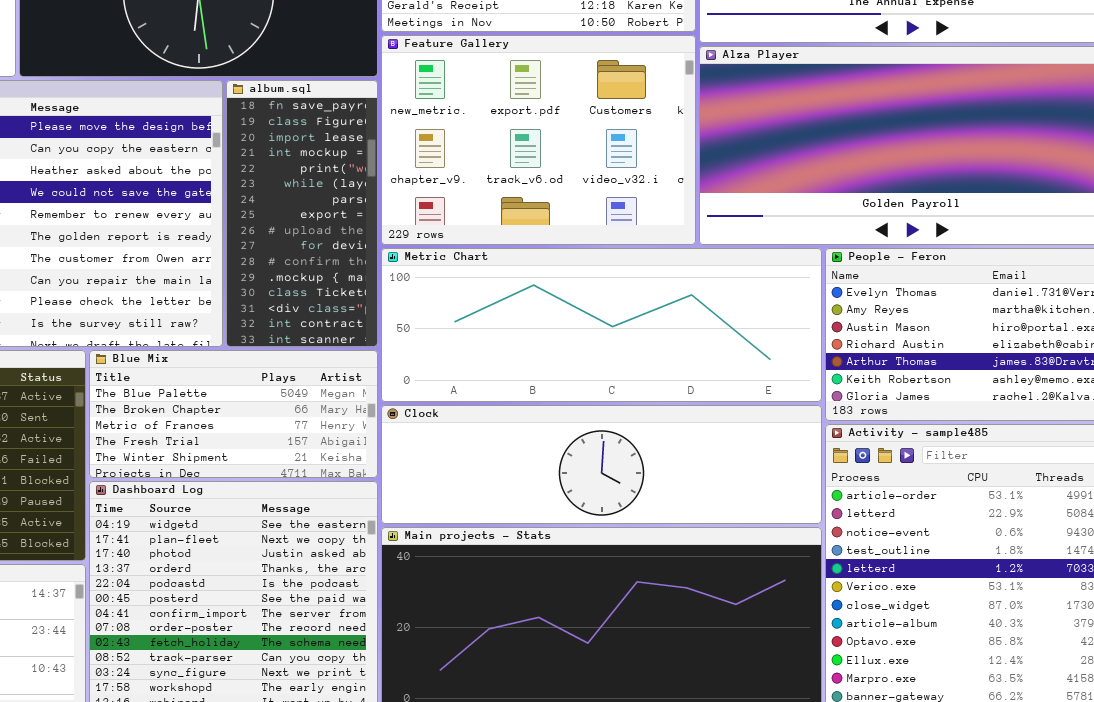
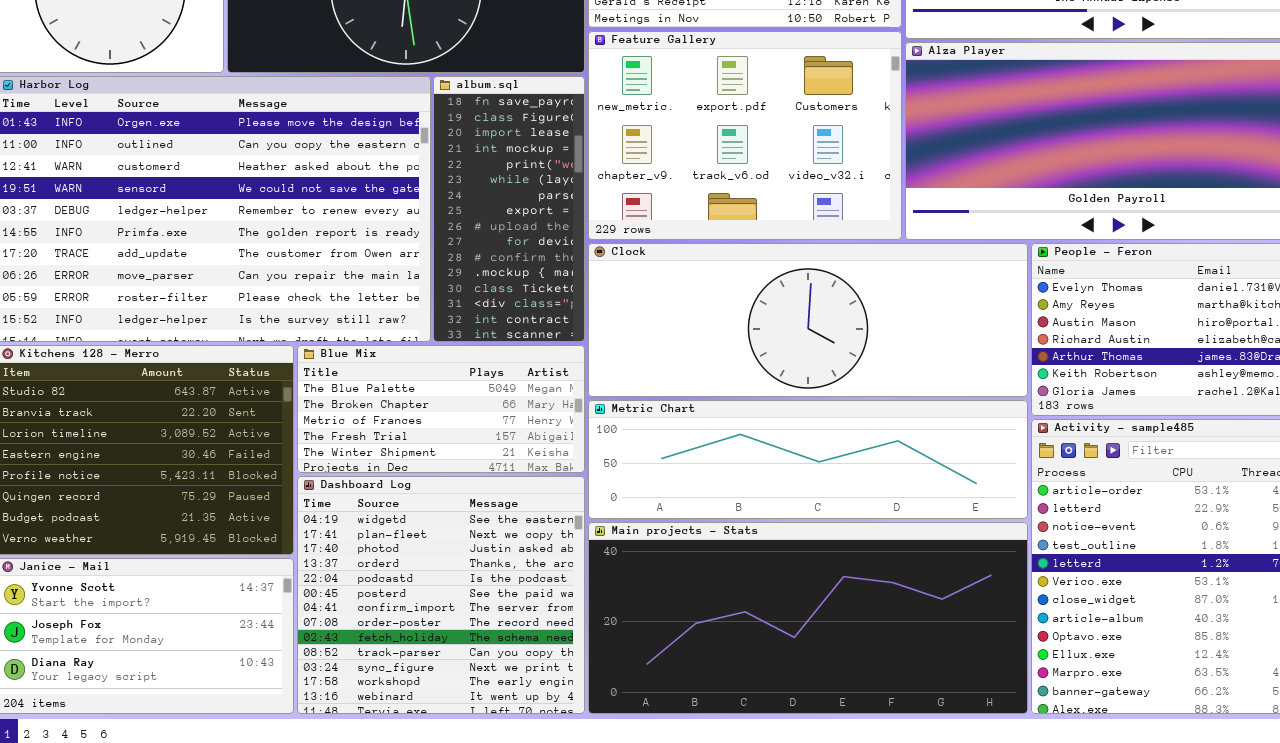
Metric Chart: [381,248,822,402] -> [588,400,1028,519], moved, resized
Clock: [381,405,822,524] -> [588,243,1028,397], moved, resized

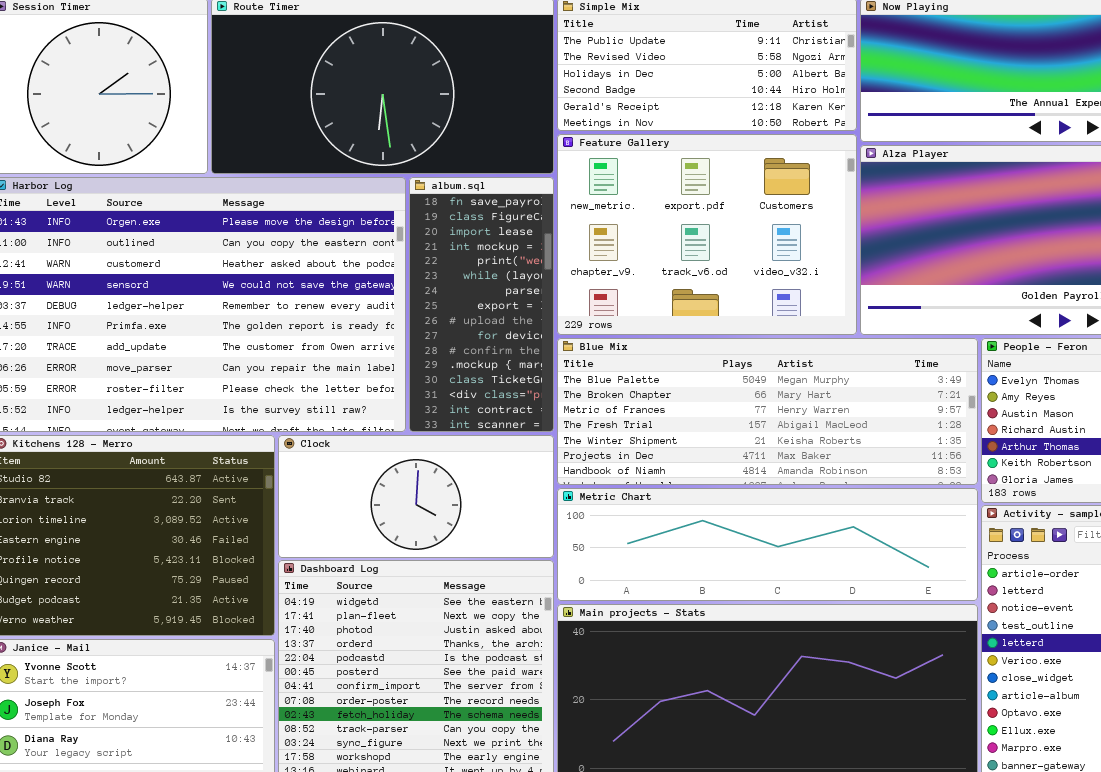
Clock: [588,243,1028,397] -> [278,435,554,558], moved, resized
Blue Mix: [297,345,585,473] -> [557,338,978,485], moved, resized

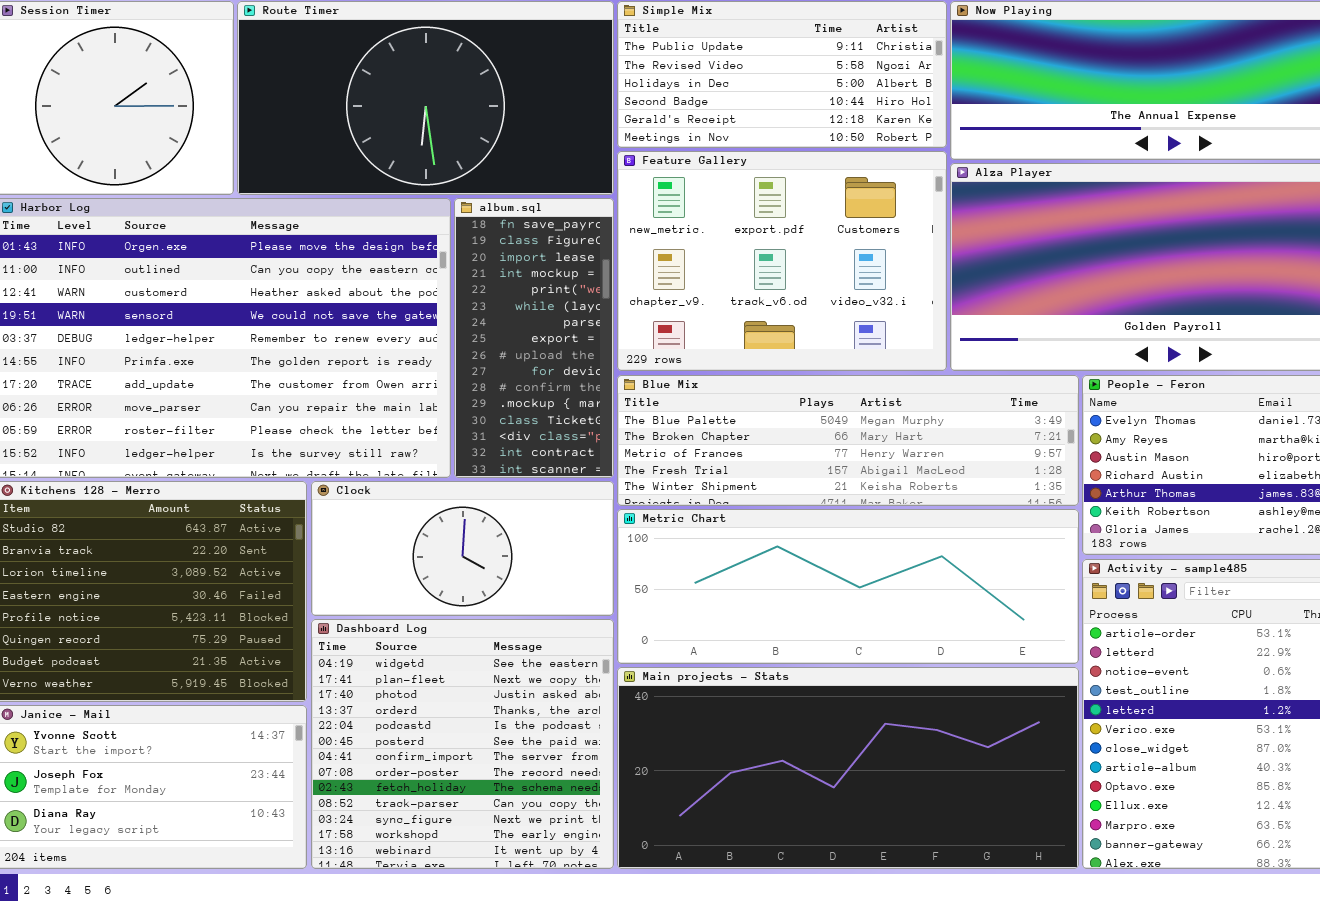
Blue Mix: [557,338,978,485] -> [617,375,1079,506], resized
Metric Chart: [557,488,978,601] -> [617,509,1079,664], resized

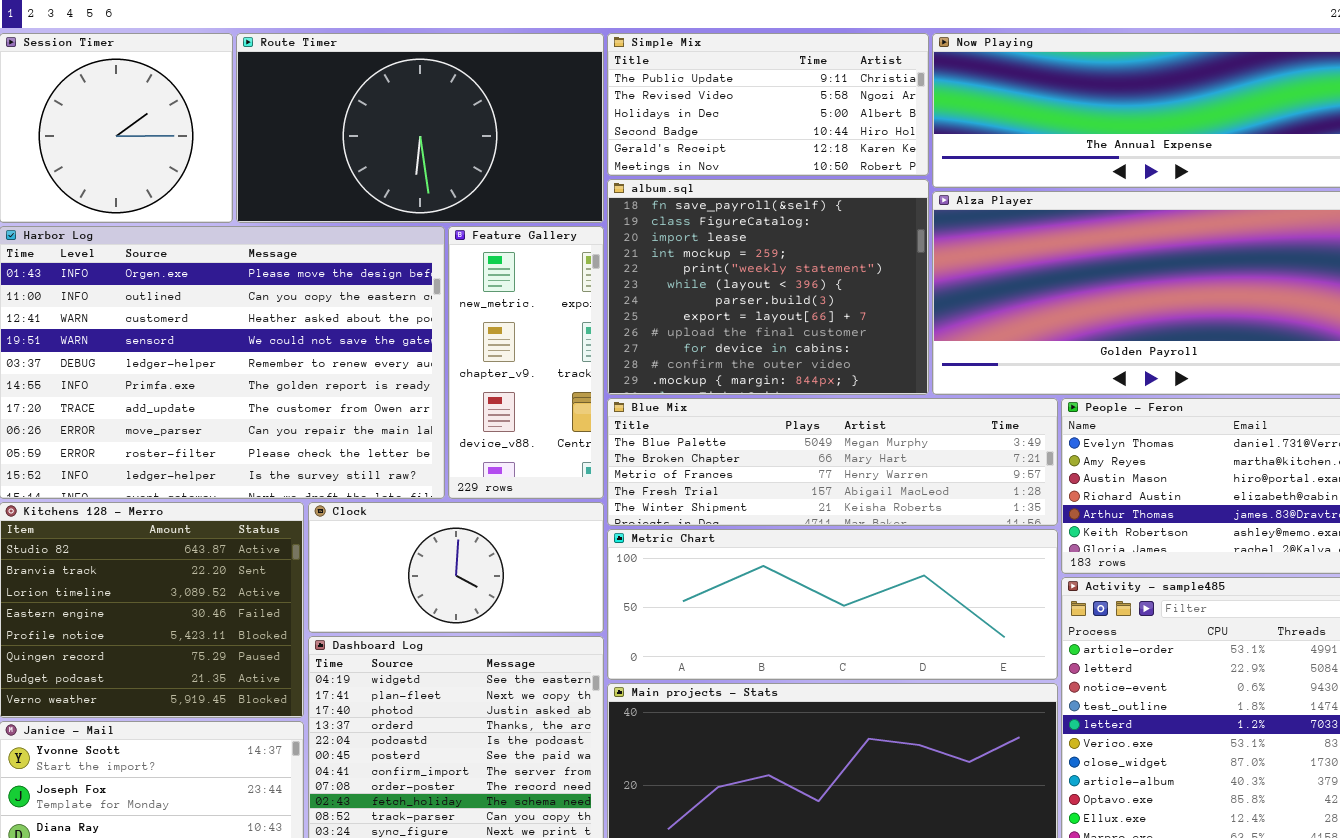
Feature Gallery: [617,151,947,371] -> [448,226,604,499], moved, resized
album.sql: [454,198,614,478] -> [607,179,929,395], moved, resized

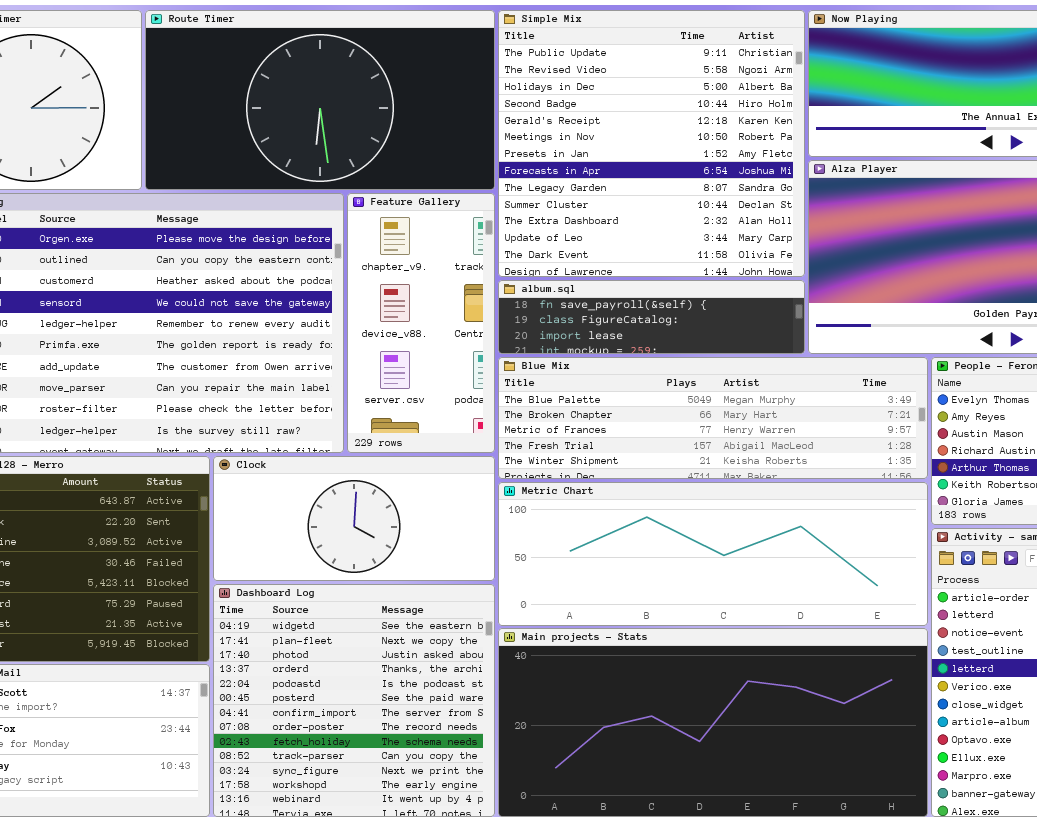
Simple Mix: [607,33,929,176] -> [498,10,805,277], resized
album.sql: [607,179,929,395] -> [498,280,805,354], resized
Feature Gallery: [448,226,604,499] -> [347,193,495,453], scrolled down 1 row

